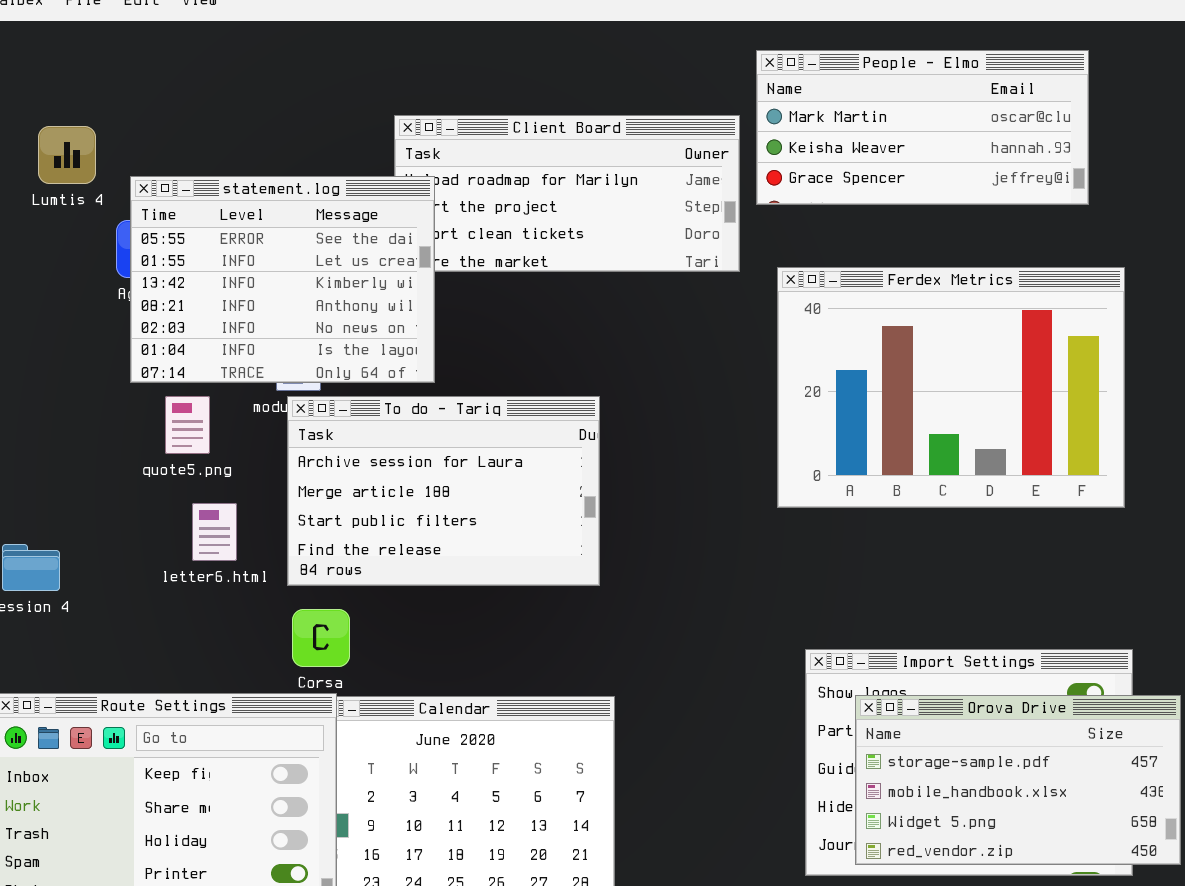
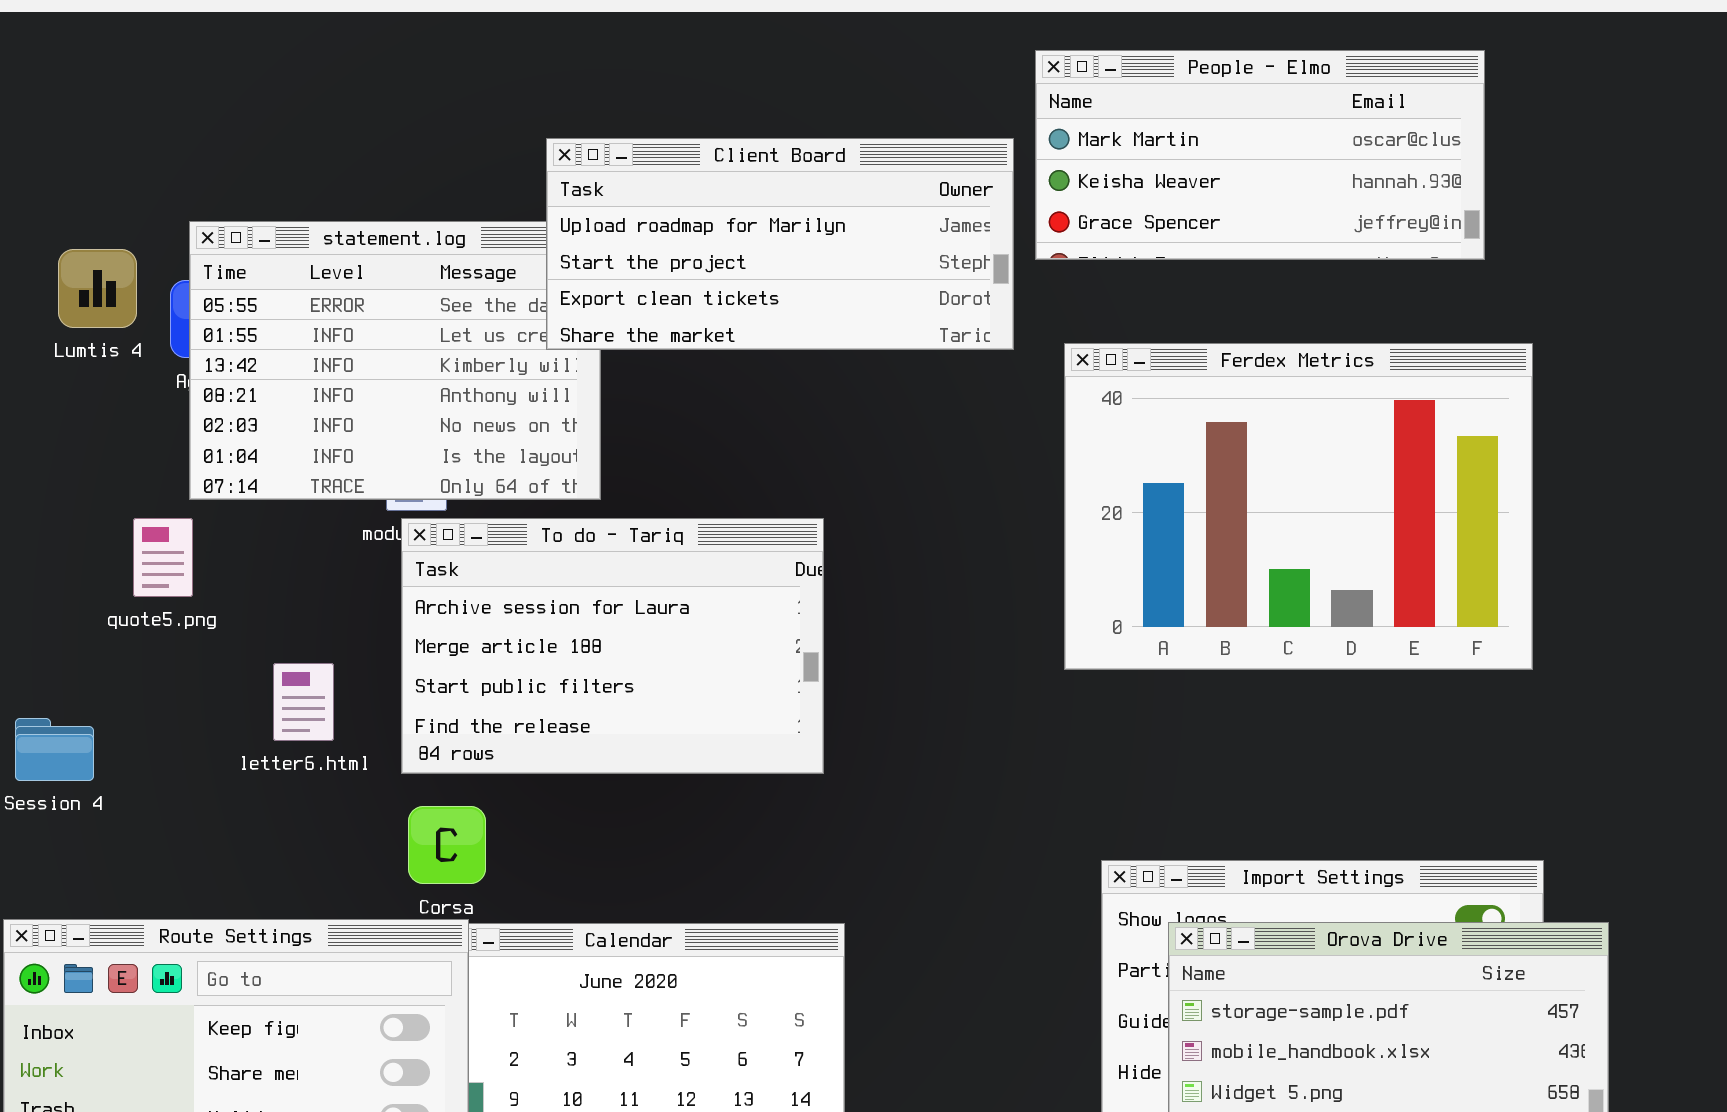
Client Board: [394,115,740,272] -> [546,138,1014,350], raised
Lumtis 4: [38,126,96,184] -> [58,249,137,328], moved
quote5.png: [165,396,210,454] -> [133,518,193,597], moved

